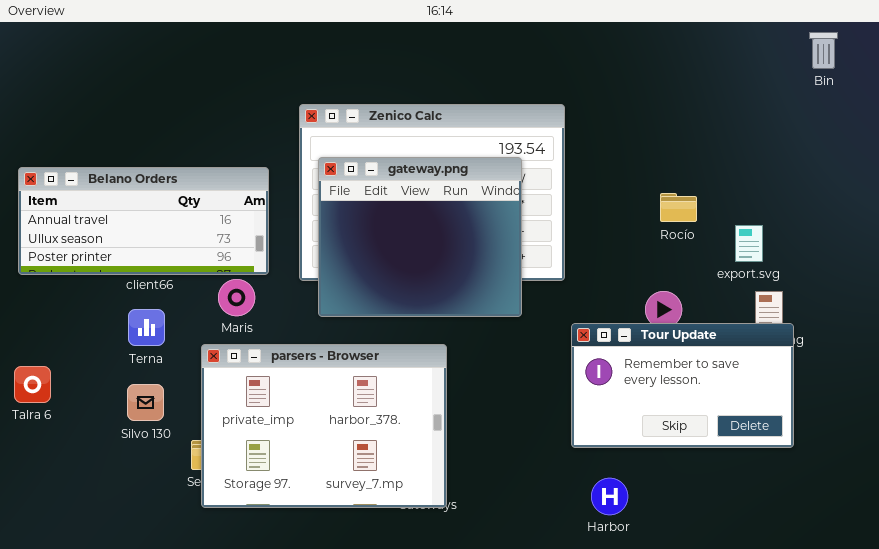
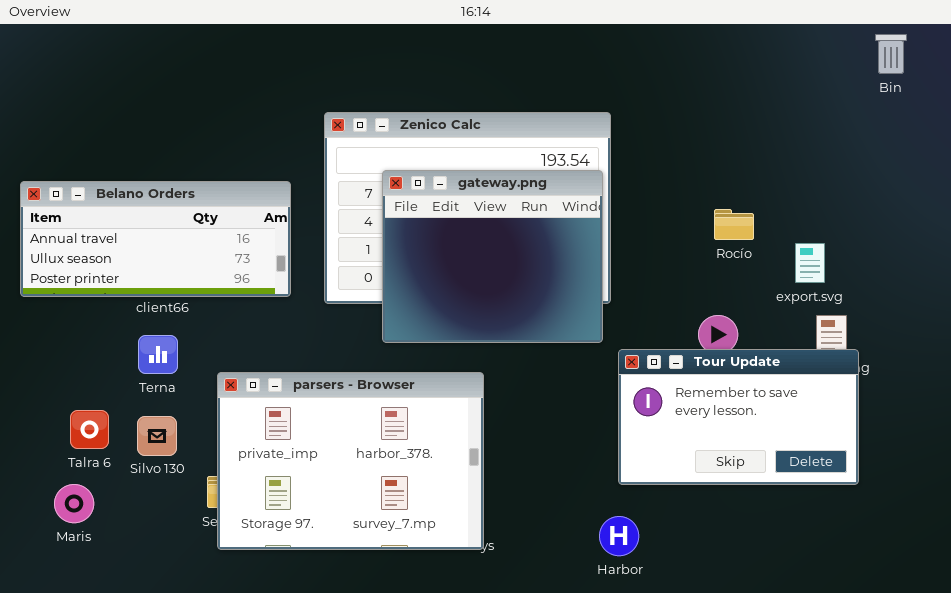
gateway.png: [318,157,522,317] -> [382,170,603,343], moved
Maris: [218,279,255,316] -> [54,484,94,523], moved
Talra 6: [14,366,51,403] -> [70,410,109,449], moved
Harbor: [591,478,628,515] -> [599,516,639,556], moved

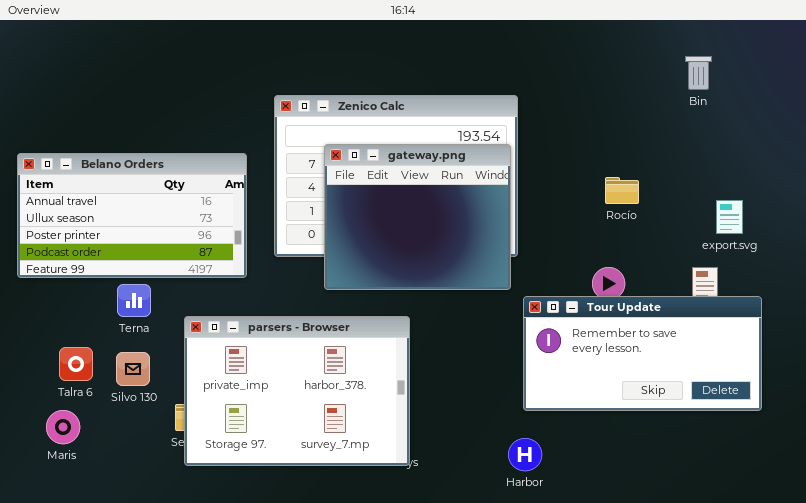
Bin: [875,34,907,74] -> [685,56,712,90], moved
Belano Orders: [20,181,291,297] -> [17,153,247,278], resized
export.svg: [795,243,825,283] -> [716,200,743,234], moved
Tour Update: [618,349,859,485] -> [523,296,762,411], resized

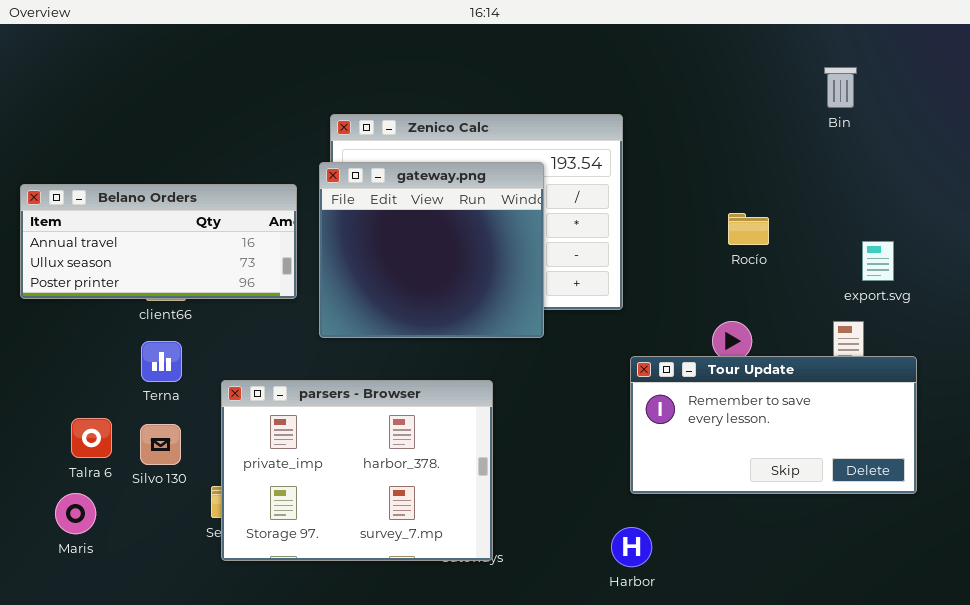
gateway.png: [324,144,511,290] -> [319,162,544,338], moved
Belano Orders: [17,153,247,278] -> [20,184,297,299], resized

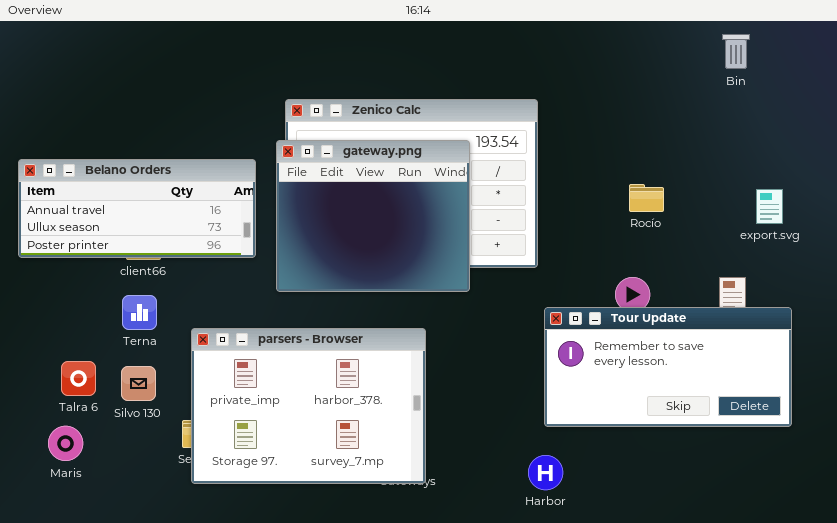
Bin: [824,67,857,108] -> [722,34,750,69], moved
export.svg: [862,241,894,281] -> [756,189,783,224], moved

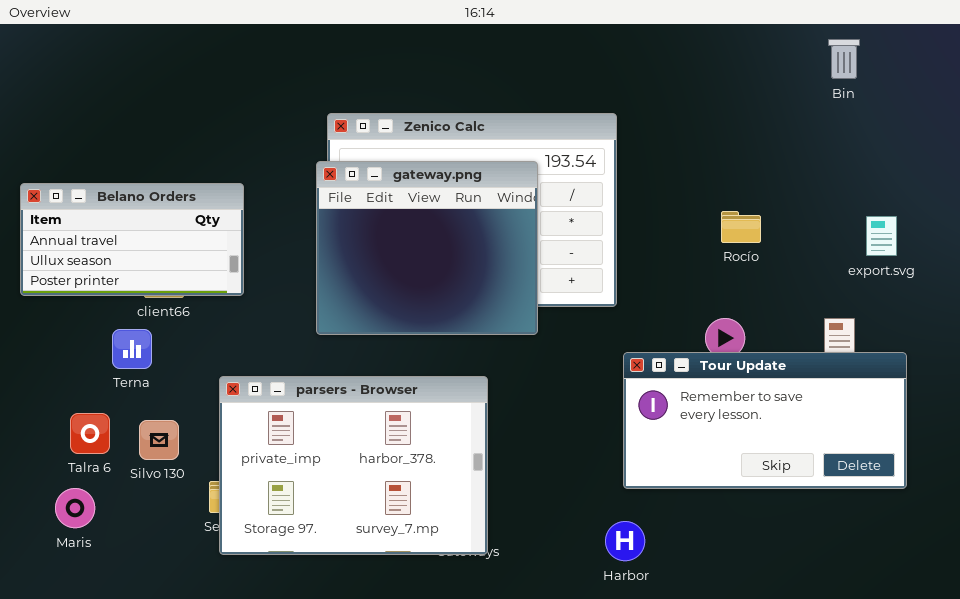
Belano Orders: [18,159,256,258] -> [20,183,244,296], resized
Terna: [122,295,157,330] -> [112,329,152,369], moved

